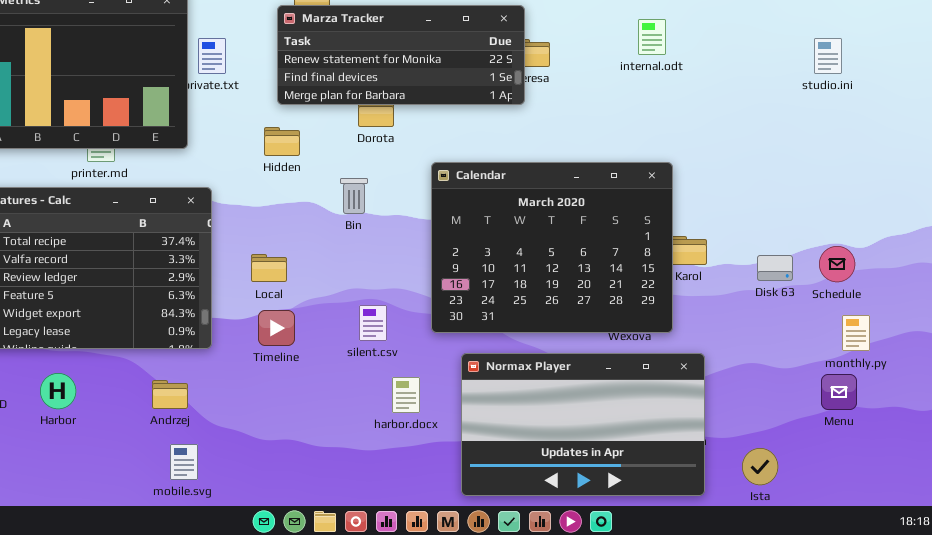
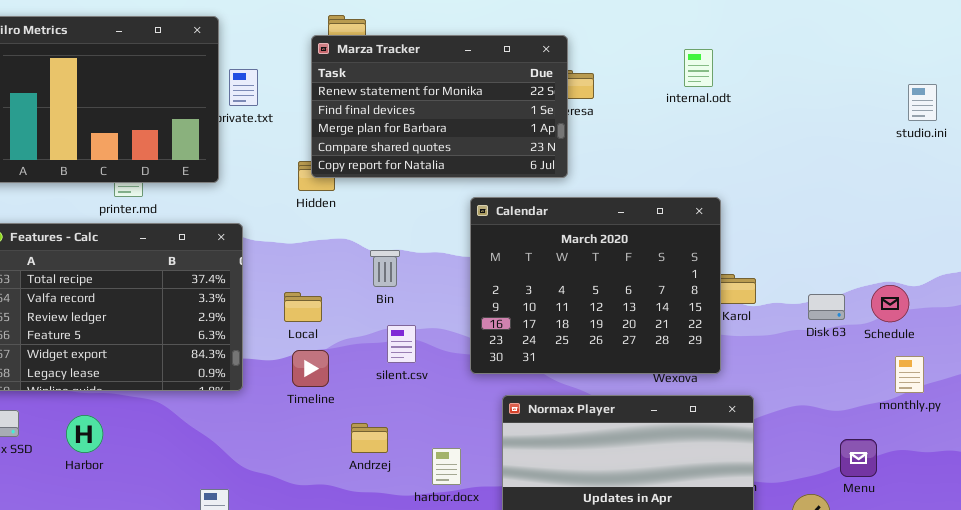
Marza Tracker: [277,5,525,105] -> [311,35,568,178], resized
studio.ini: [814,38,842,74] -> [908,84,937,121], moved
Bin: [340,178,368,214] -> [370,250,400,287], moved
silent.csv: [359,305,387,341] -> [387,325,416,363], moved
Menu: [821,374,857,410] -> [840,439,877,477], moved
harbor.docx: [392,377,420,413] -> [432,448,461,485], moved
Andrzej: [152,380,188,409] -> [351,423,388,453], moved

